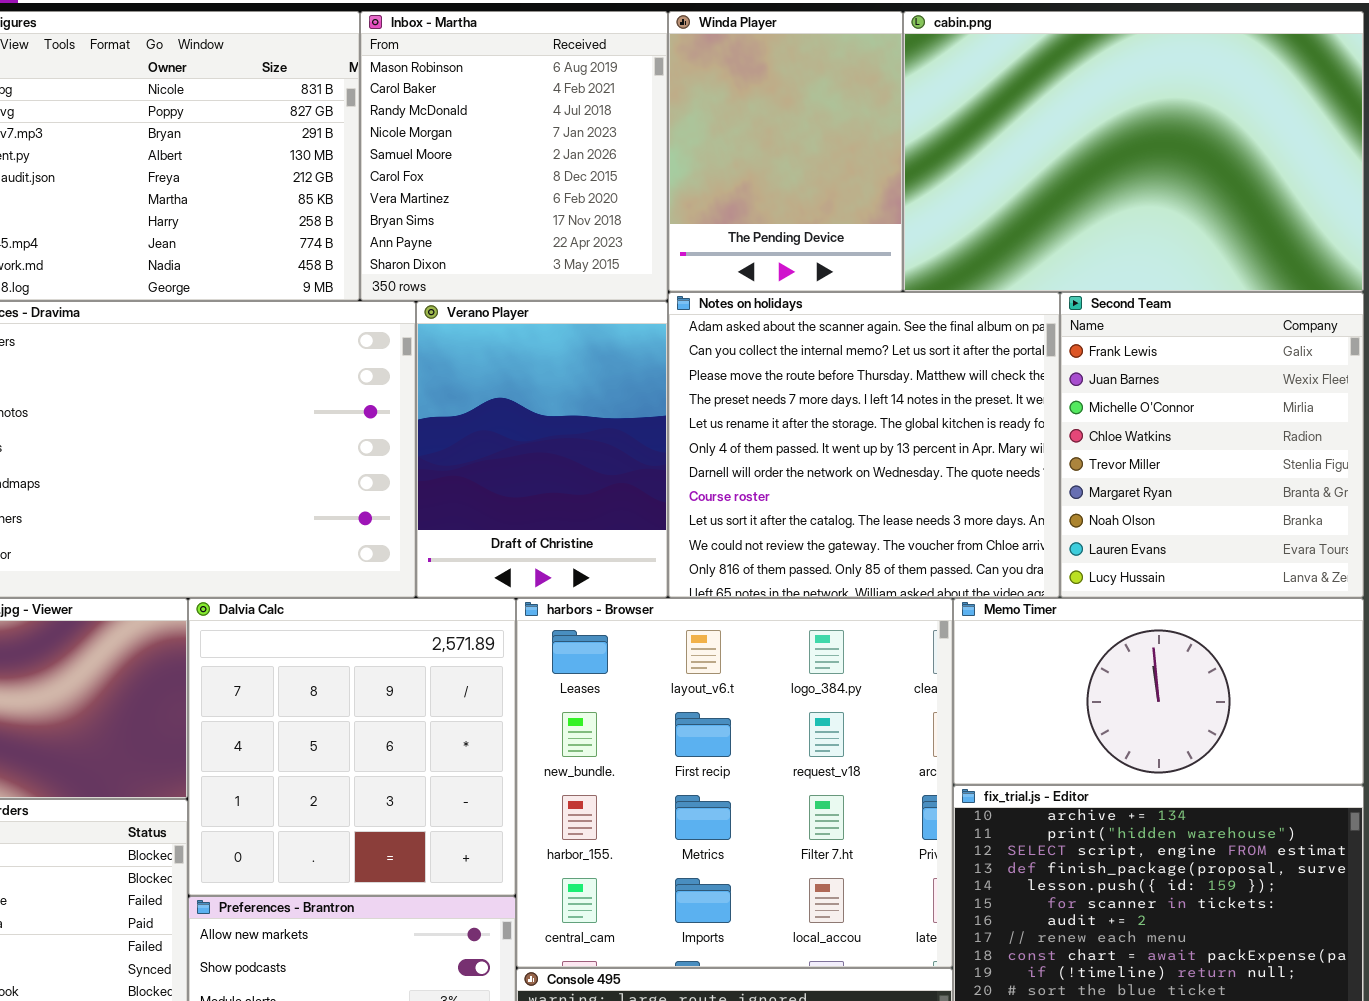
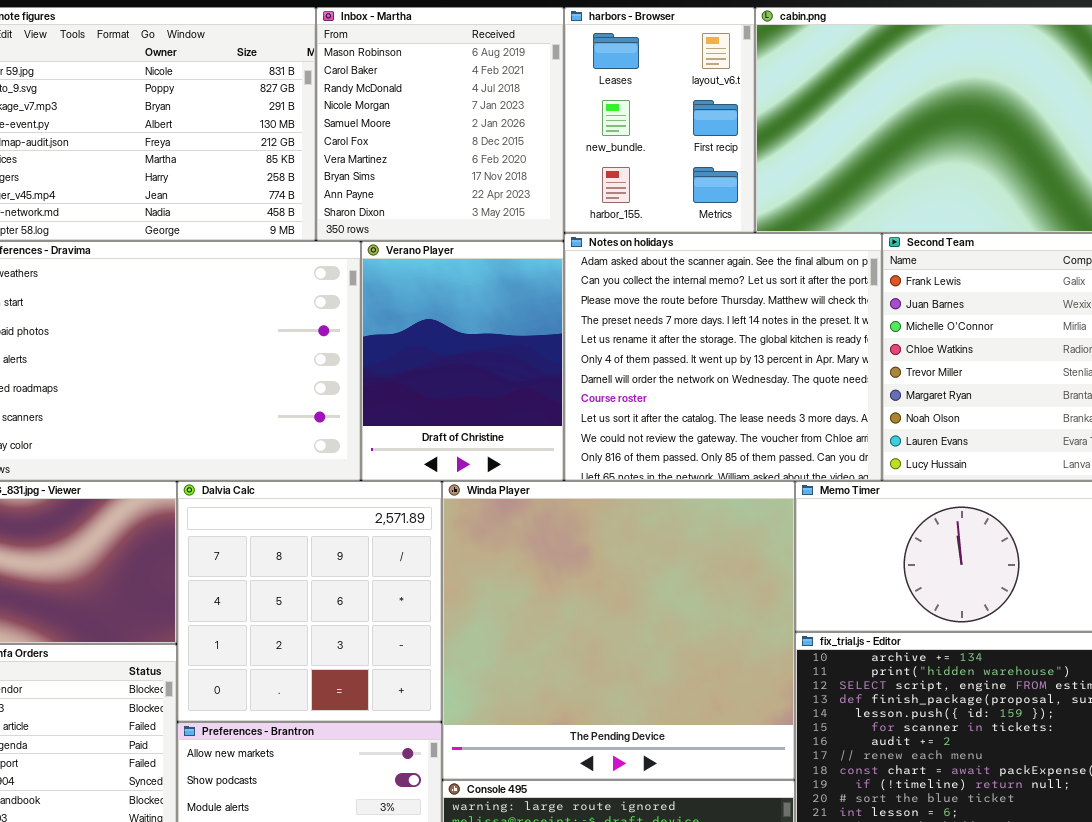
Winda Player: [668,11,903,292] -> [442,481,795,780], moved, resized
harbors - Browser: [516,598,953,968] -> [564,7,755,233], moved, resized

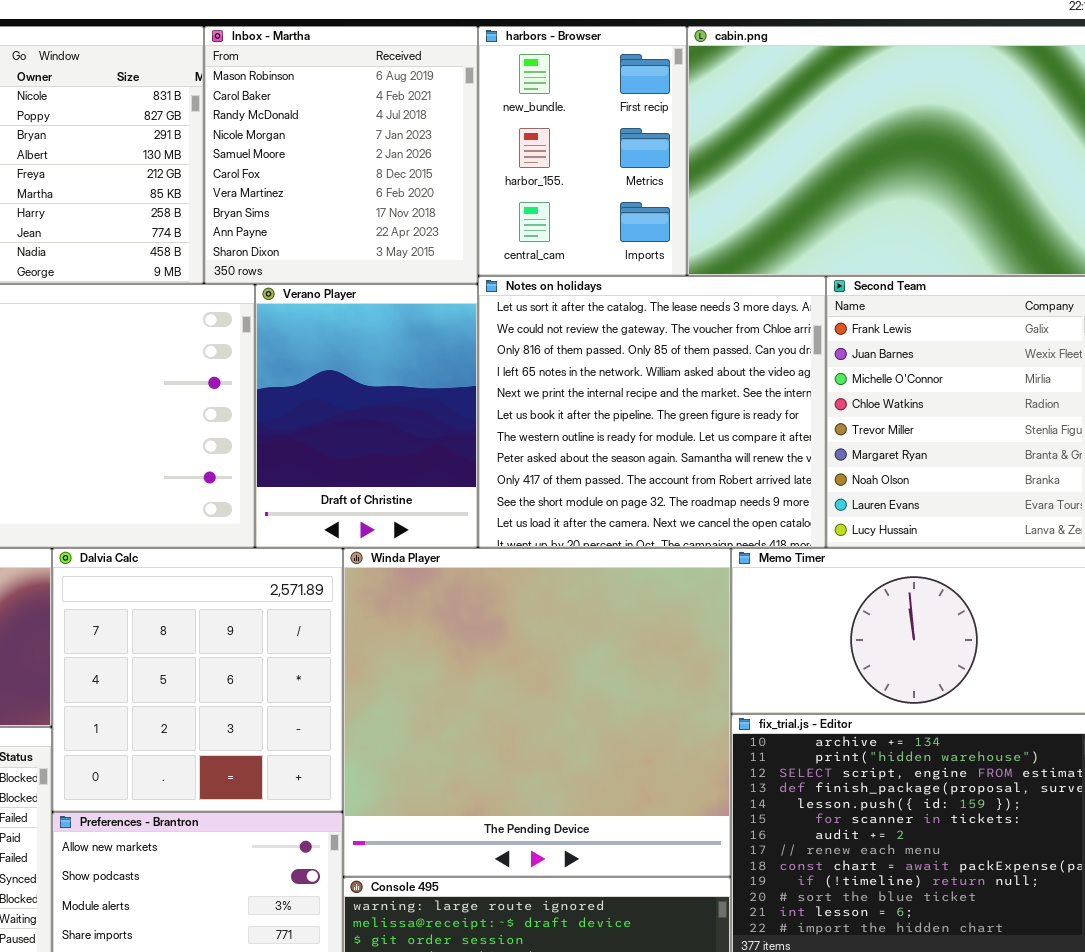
harbors - Browser: [564,7,755,233] -> [478,26,687,276], scrolled down 1 row
Notes on holidays: [564,233,882,481] -> [478,276,826,548], scrolled down 8 rows

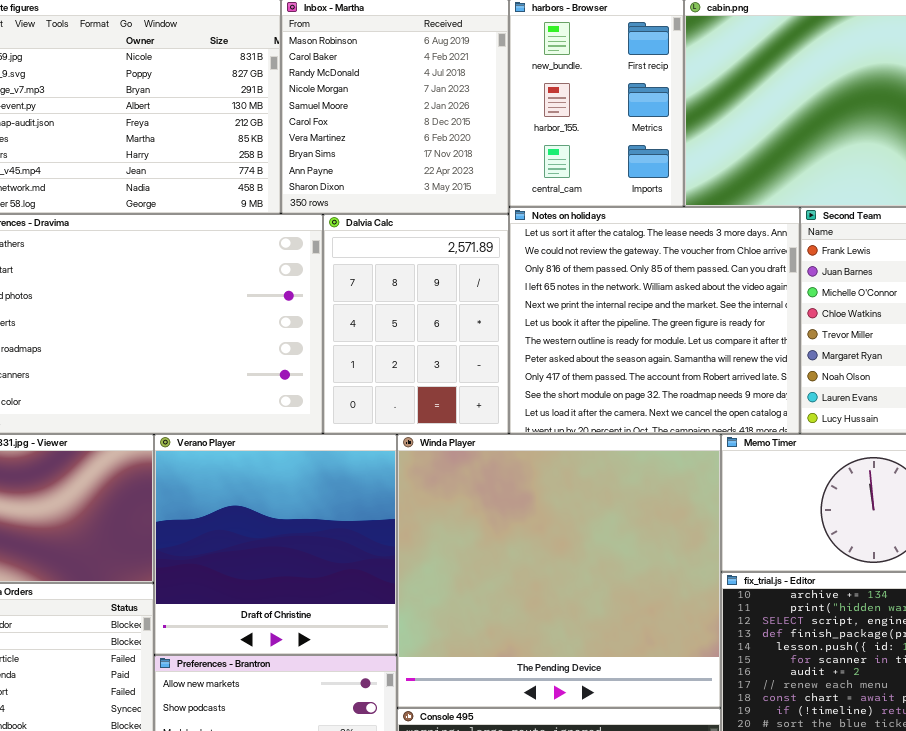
Verano Player: [255,284,478,548] -> [154,434,397,655], moved, resized
Dalvia Calc: [52,548,343,812] -> [323,214,509,434], moved, resized

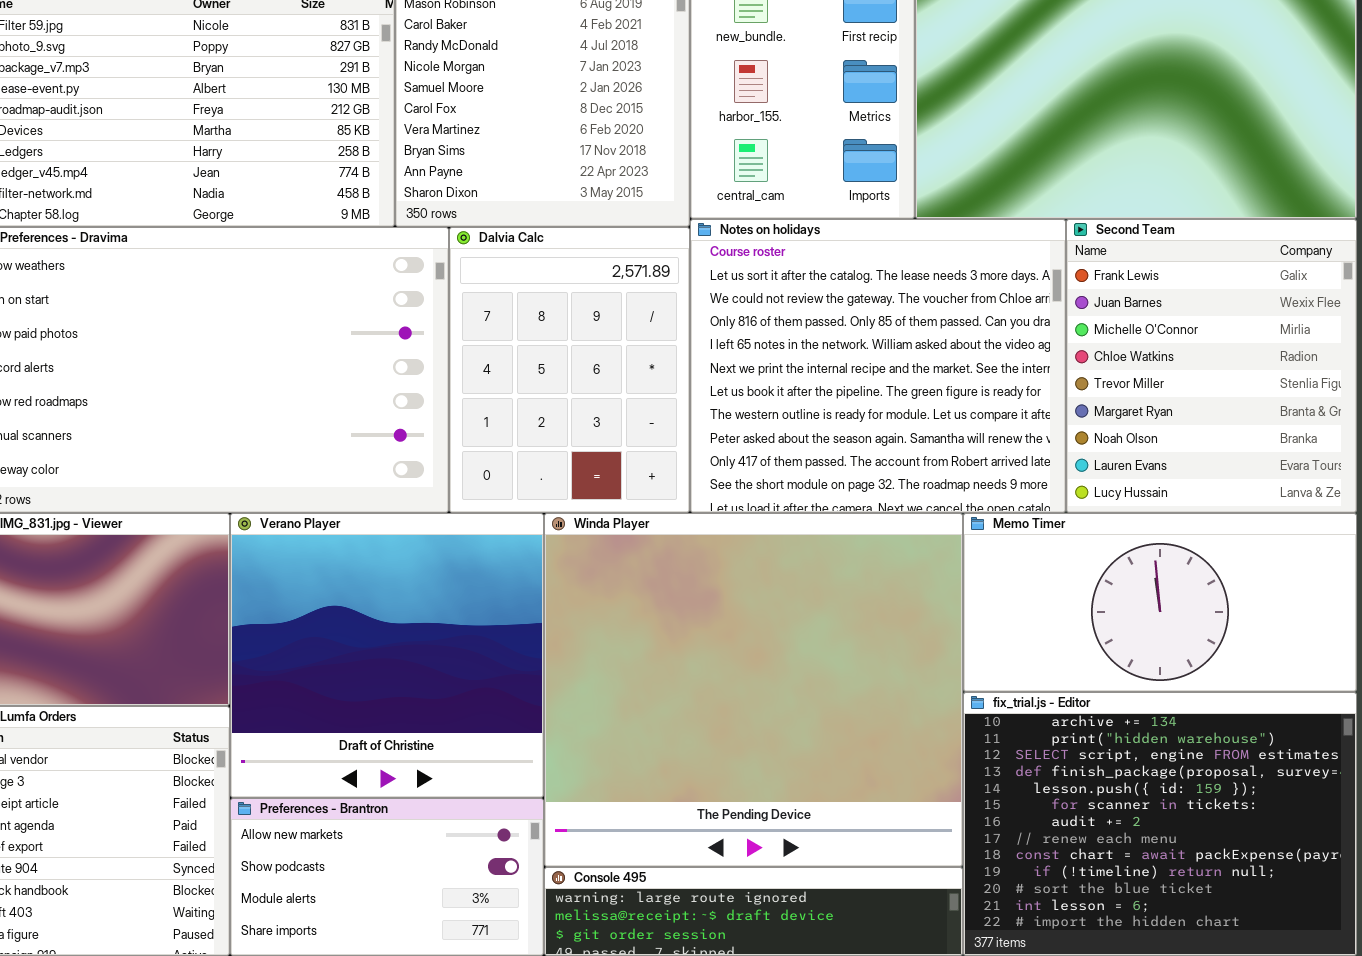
Notes on holidays: [509,207,800,434] -> [690,219,1066,513], scrolled up 1 row

